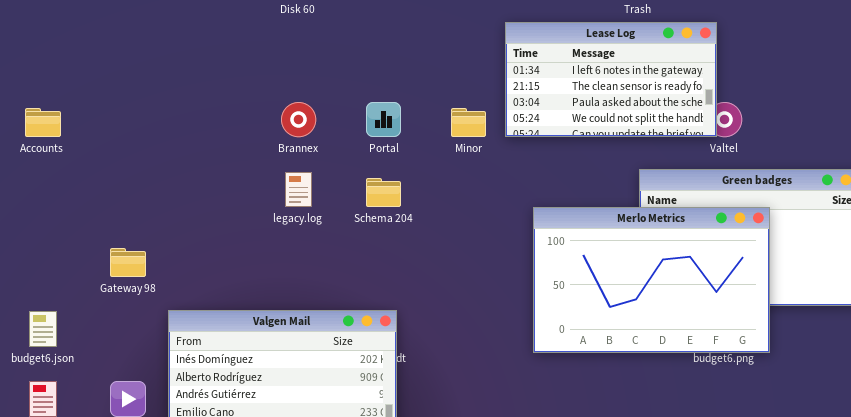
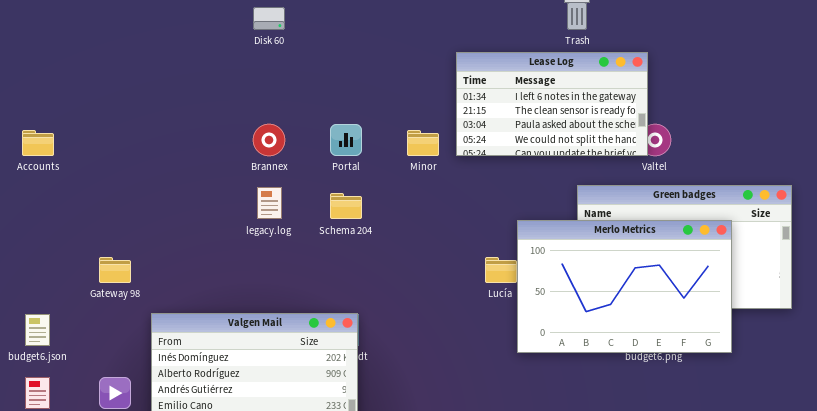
Merlo Metrics: [533,207,770,353] -> [517,220,732,353], moved

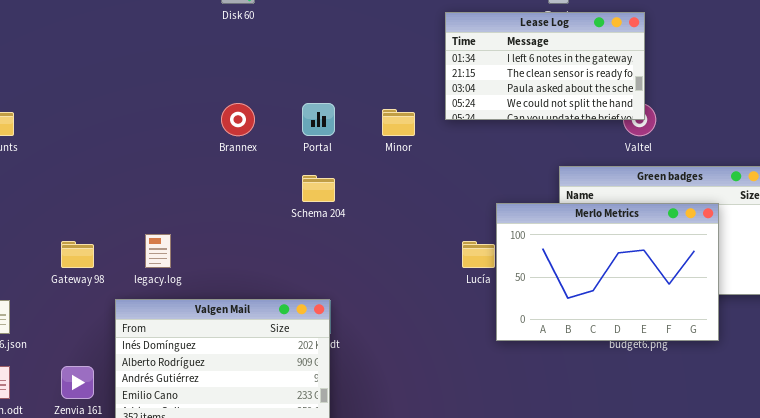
Lease Log: [456,52,648,156] -> [445,12,645,120], moved
legacy.log: [257,187,282,219] -> [145,234,171,268], moved

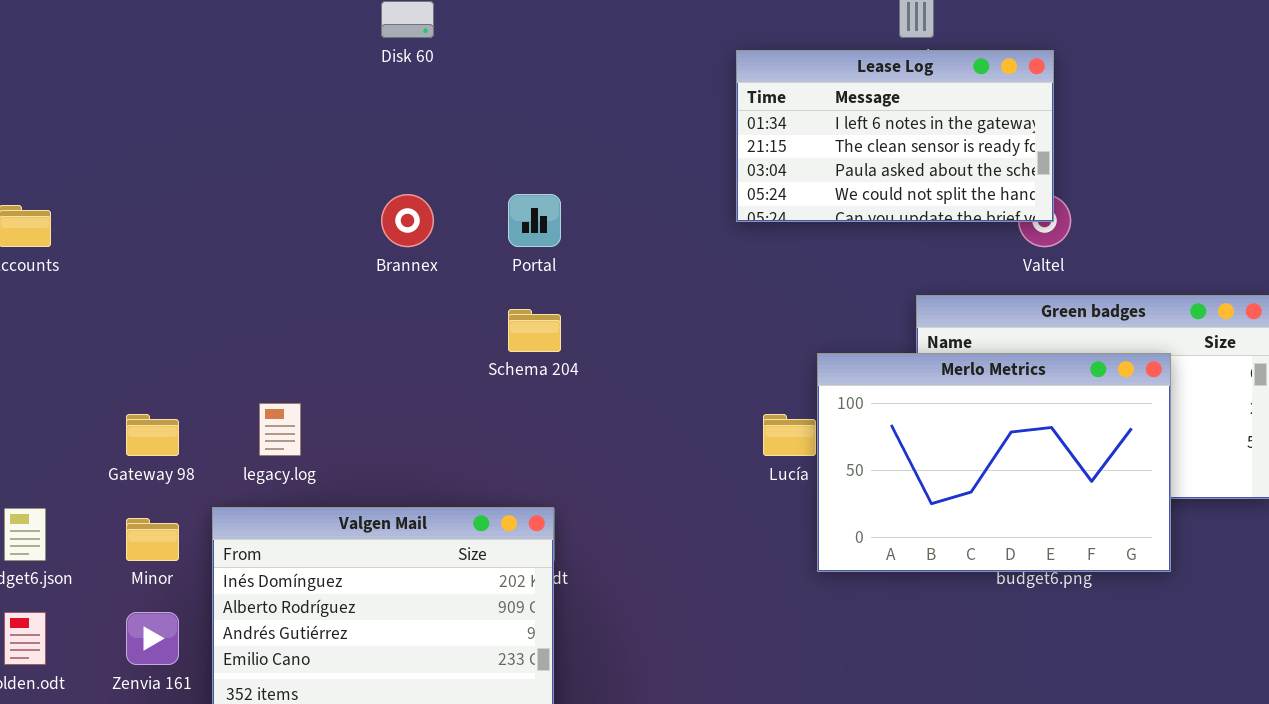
Minor: [382,109,415,136] -> [126,518,179,561], moved

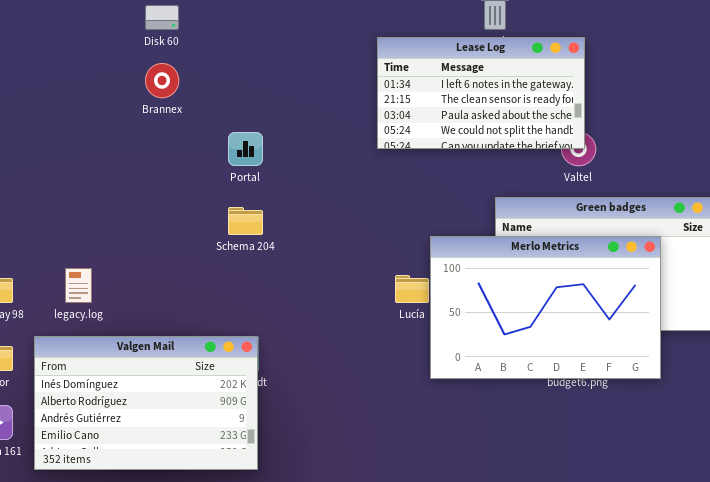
Brannex: [381,194,434,247] -> [145,63,179,98], moved

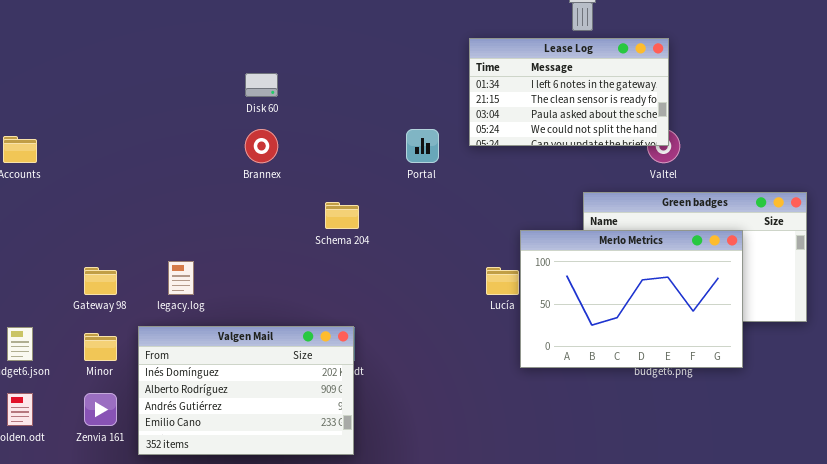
Disk 60: [145,5,179,30] -> [245,73,278,97], moved
Brannex: [145,63,179,98] -> [245,129,278,163], moved
Portal: [228,132,263,166] -> [406,129,439,163], moved

